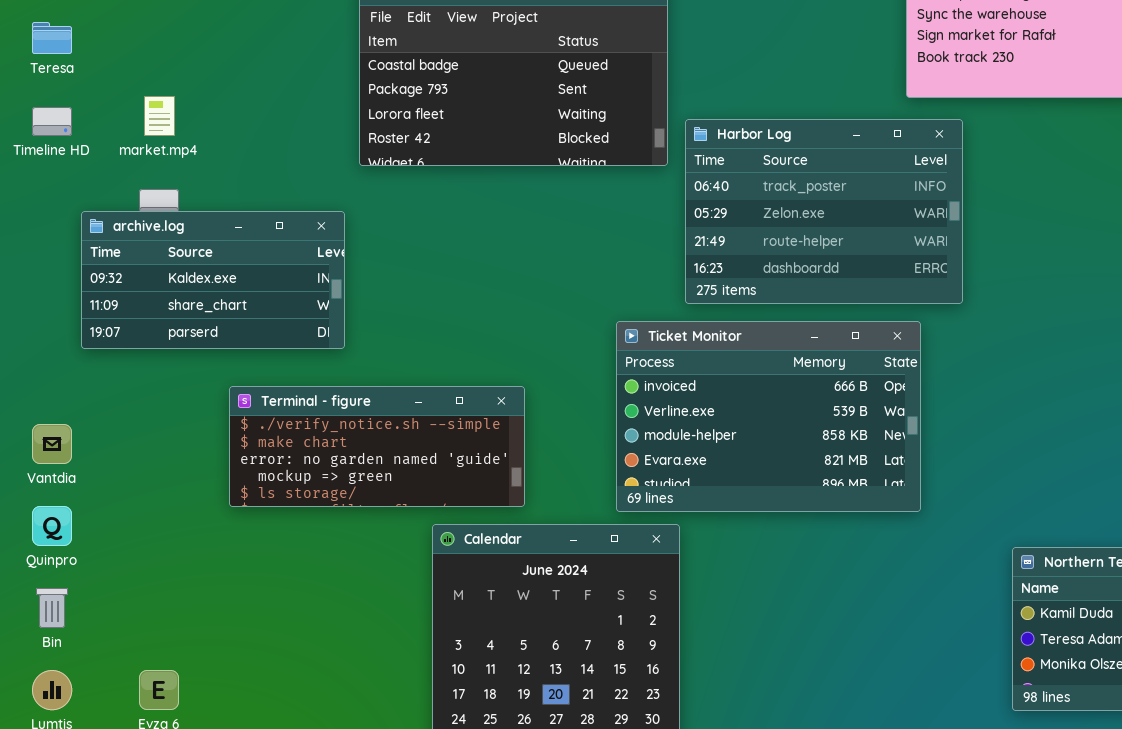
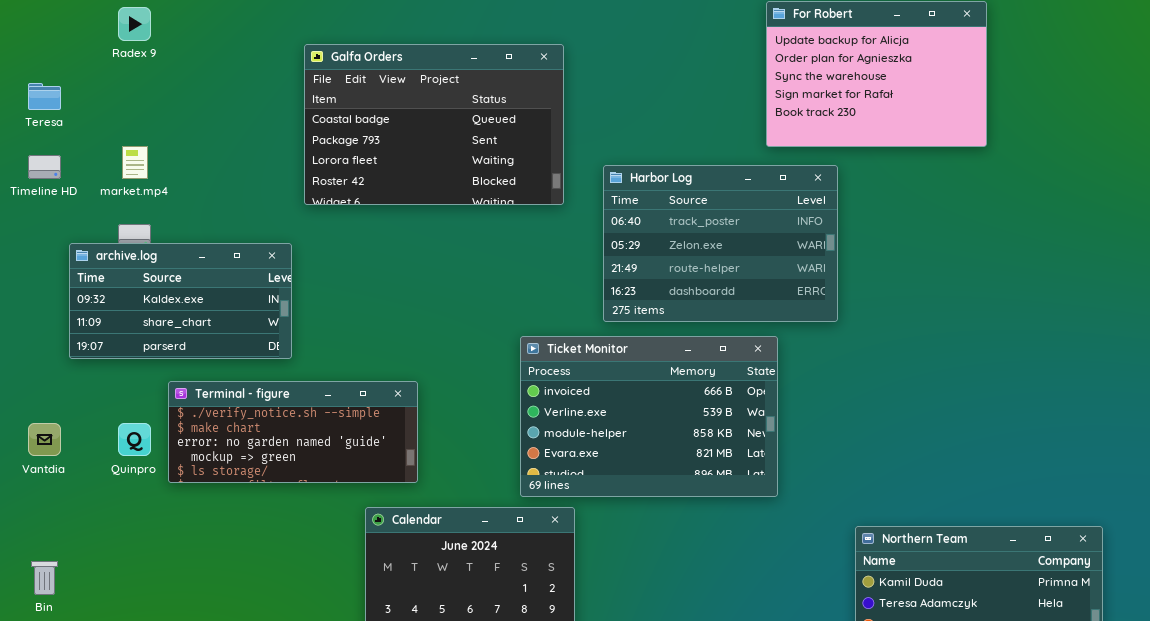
Harbor Log: [685,119,963,304] -> [603,165,838,322], moved
Terminal - figure: [229,386,525,507] -> [168,381,418,483], moved
Quinpro: [32,506,72,546] -> [118,423,151,456], moved

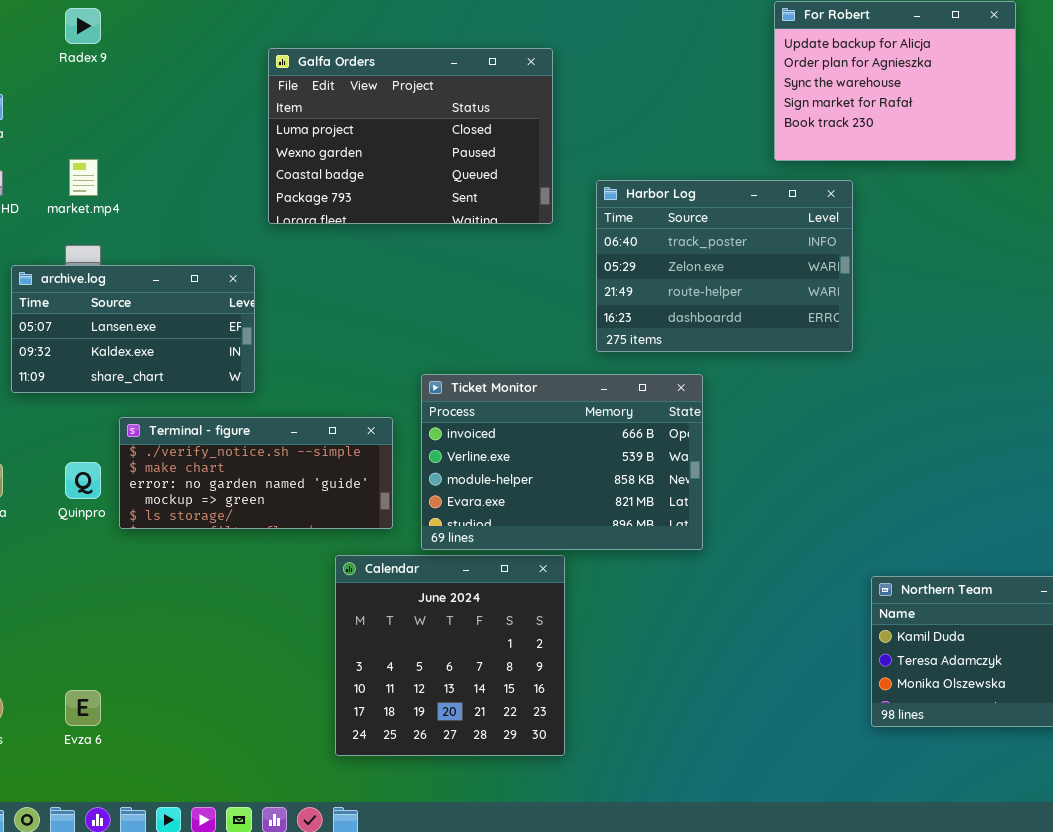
Galfa Orders: [304,44,564,205] -> [268,48,553,224], scrolled up 2 rows
archive.log: [69,243,292,359] -> [11,265,255,393], scrolled up 1 row
Ticket Monitor: [520,336,778,497] -> [421,374,703,550], moved

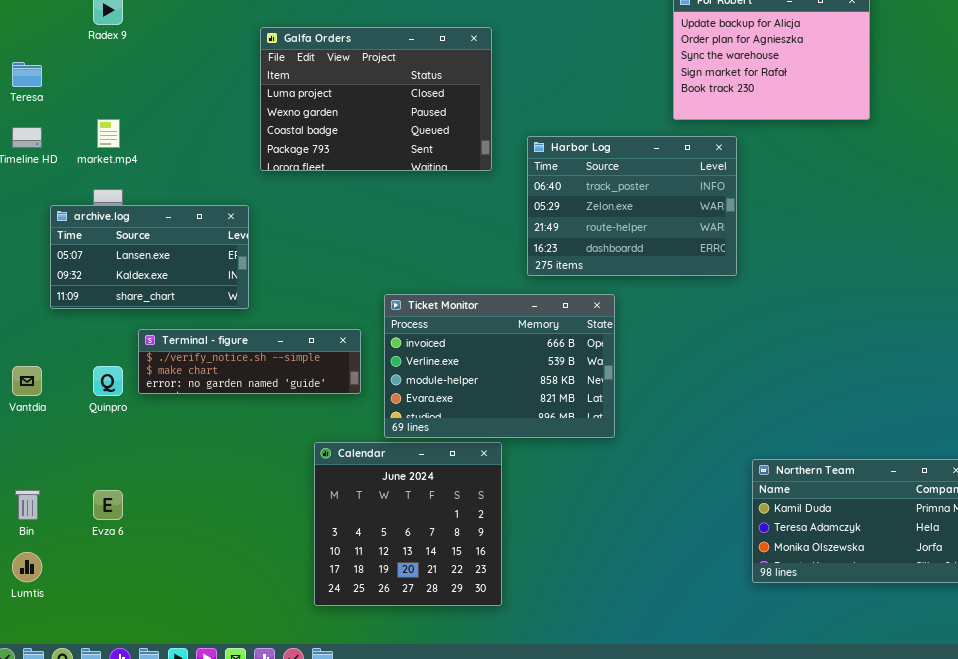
Terminal - figure: [119,417,393,529] -> [138,329,361,394], resized
Evza 6: [65,690,101,726] -> [93,490,123,520], moved

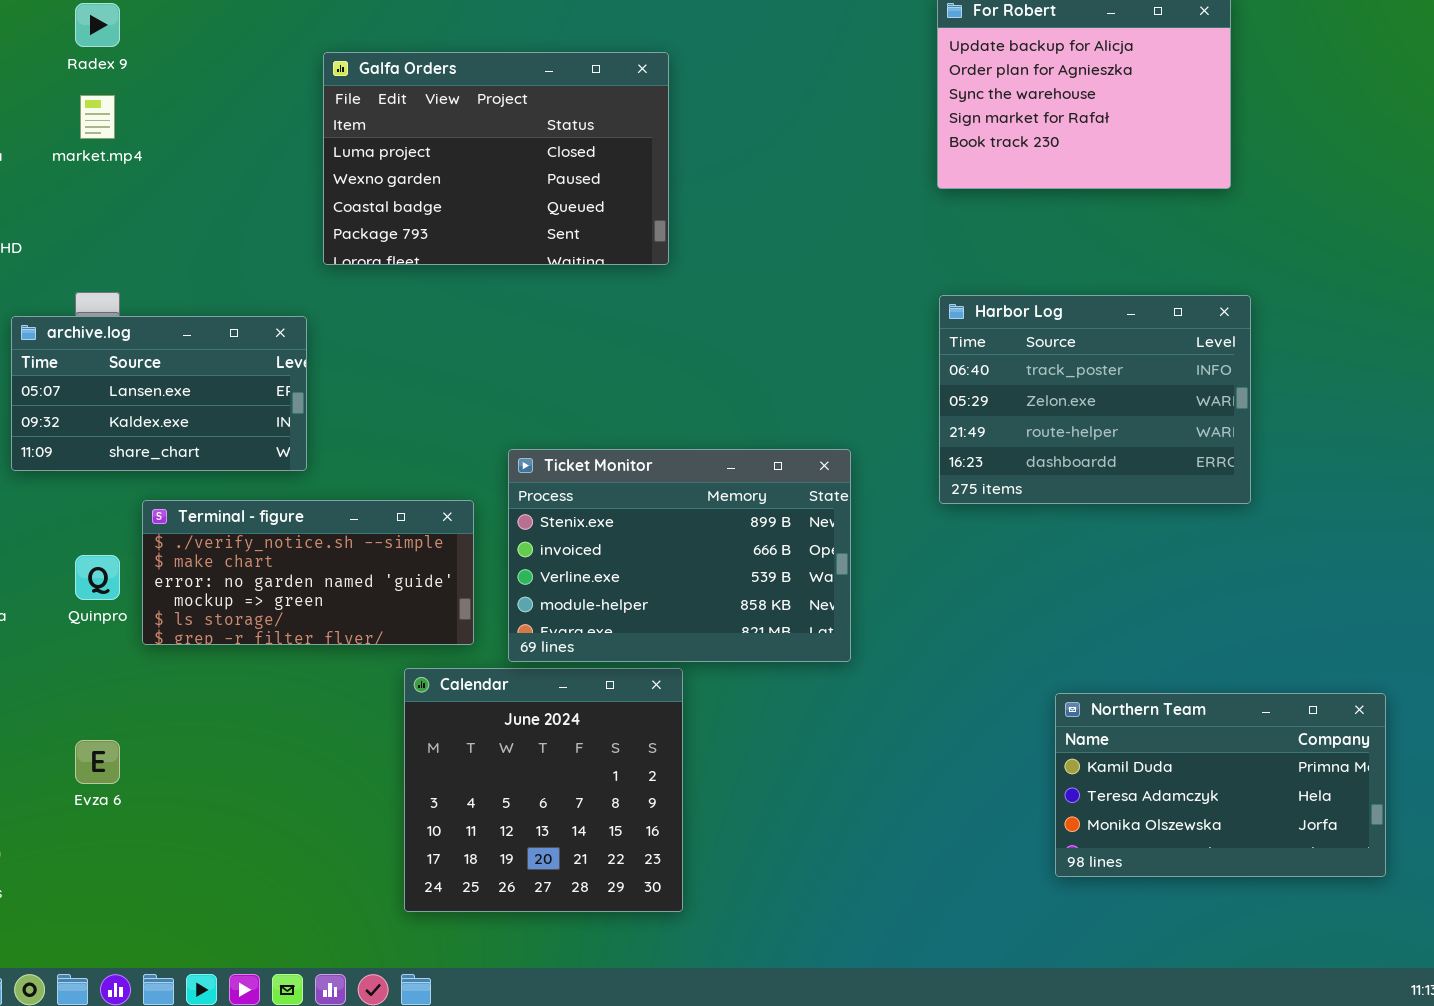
market.mp4: [97,119,120,148] -> [80,95,115,139], moved
Harbor Log: [527,136,737,276] -> [939,295,1251,504], moved
Ticket Monitor: [384,294,615,438] -> [508,449,851,662], scrolled up 1 row
Terminal - figure: [138,329,361,394] -> [142,500,474,645], resized

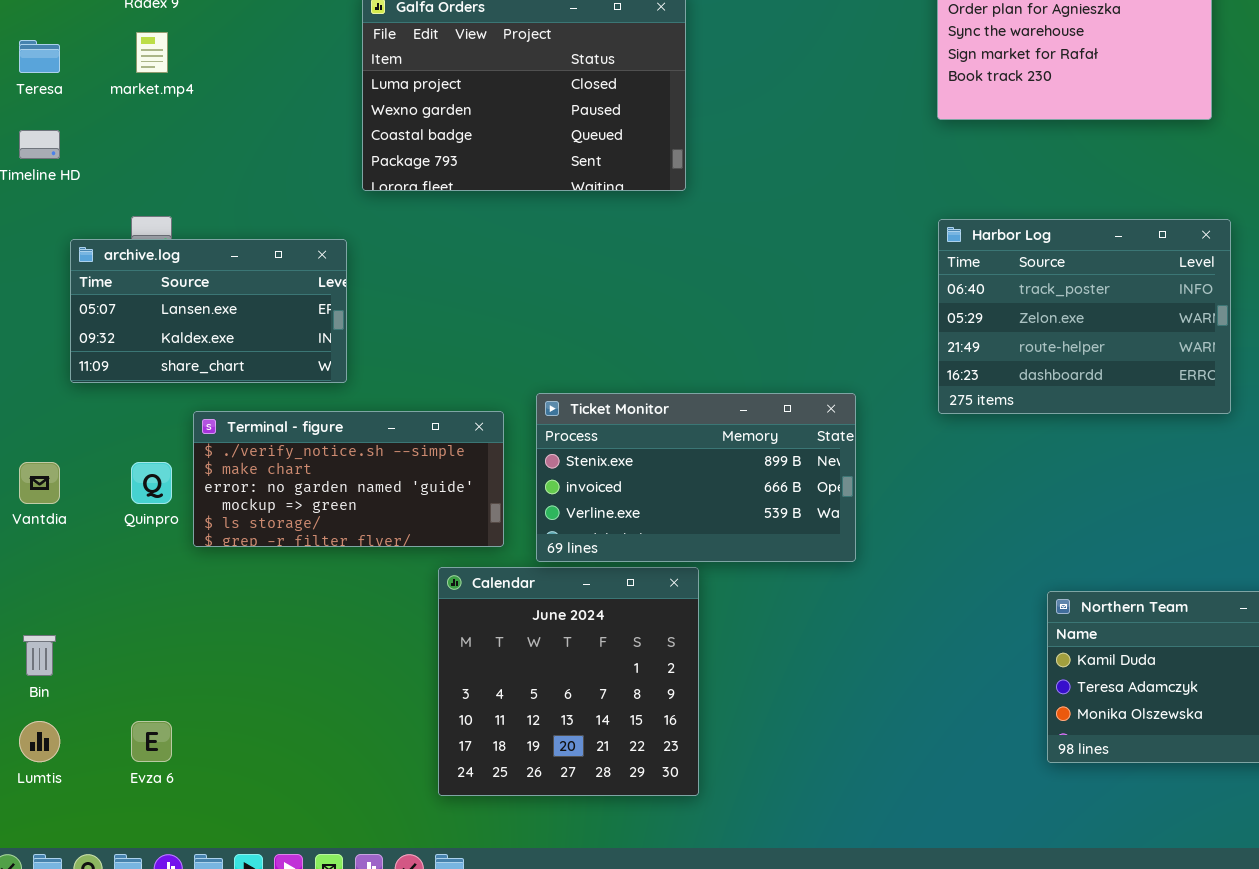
Ticket Monitor: [508,449,851,662] -> [536,393,856,562], resized
Evza 6: [75,740,120,784] -> [131,721,172,762], moved

